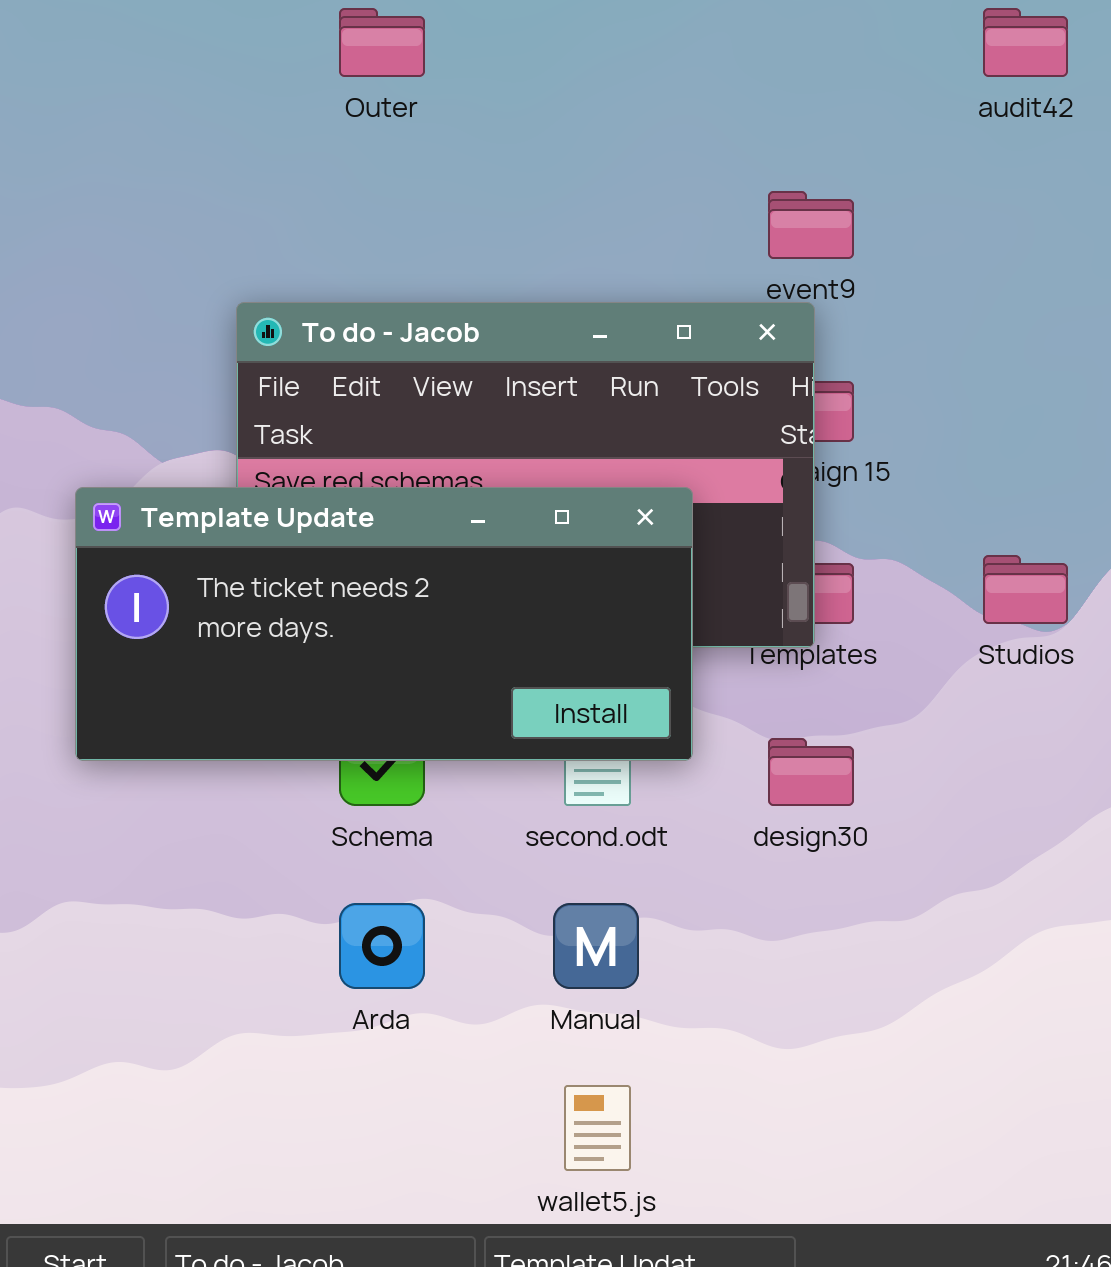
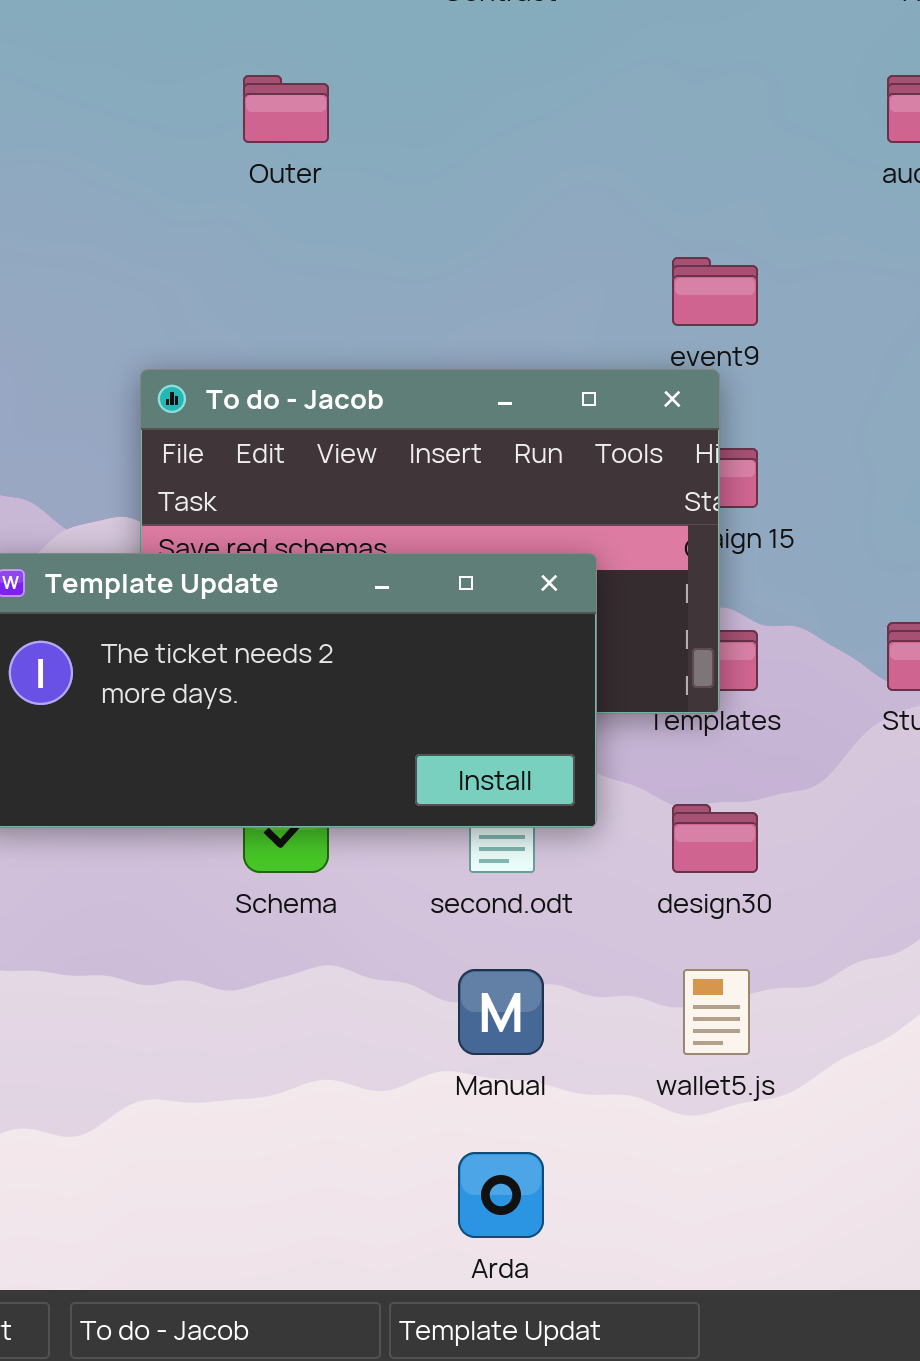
Arda: [339,903,425,989] -> [458,1152,544,1238], moved
wallet5.js: [564,1085,631,1171] -> [683,969,750,1055], moved

